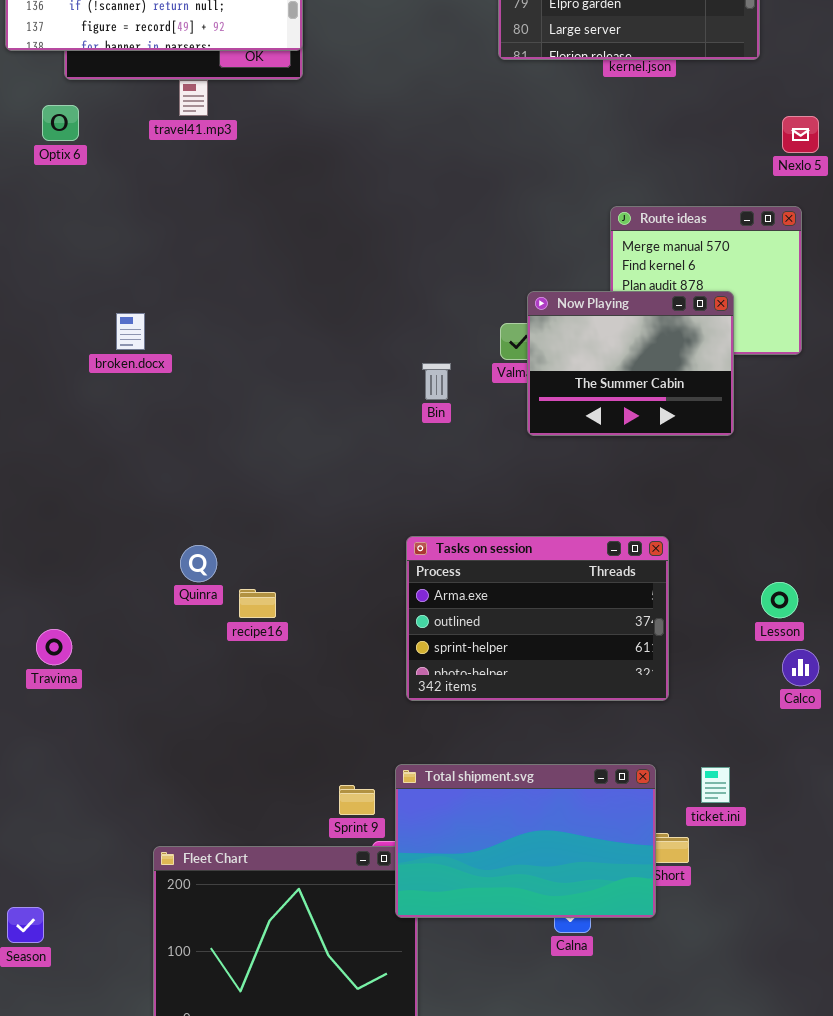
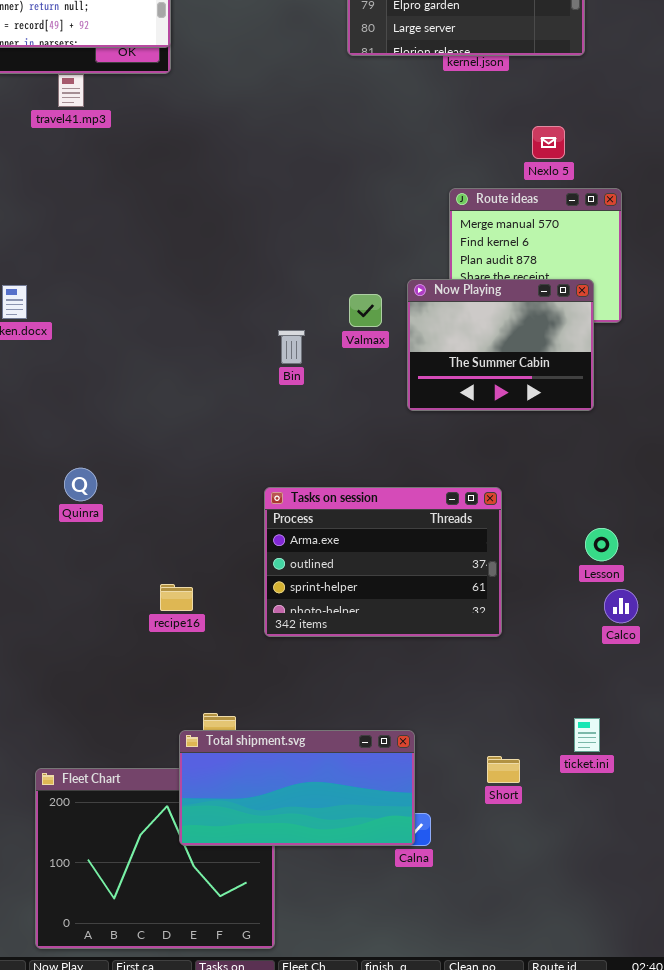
Nexlo 5: [782,116,819,153] -> [532,126,565,159], moved
Now Playing: [527,291,734,436] -> [407,279,594,411], moved
Quinra: [180,545,217,582] -> [64,468,97,501], moved
recipe16: [239,589,276,618] -> [160,584,193,611], moved
Total shipment.svg: [395,764,656,918] -> [179,730,415,846], moved, resized
ticket.ini: [701,767,730,803] -> [574,718,600,752], moved

